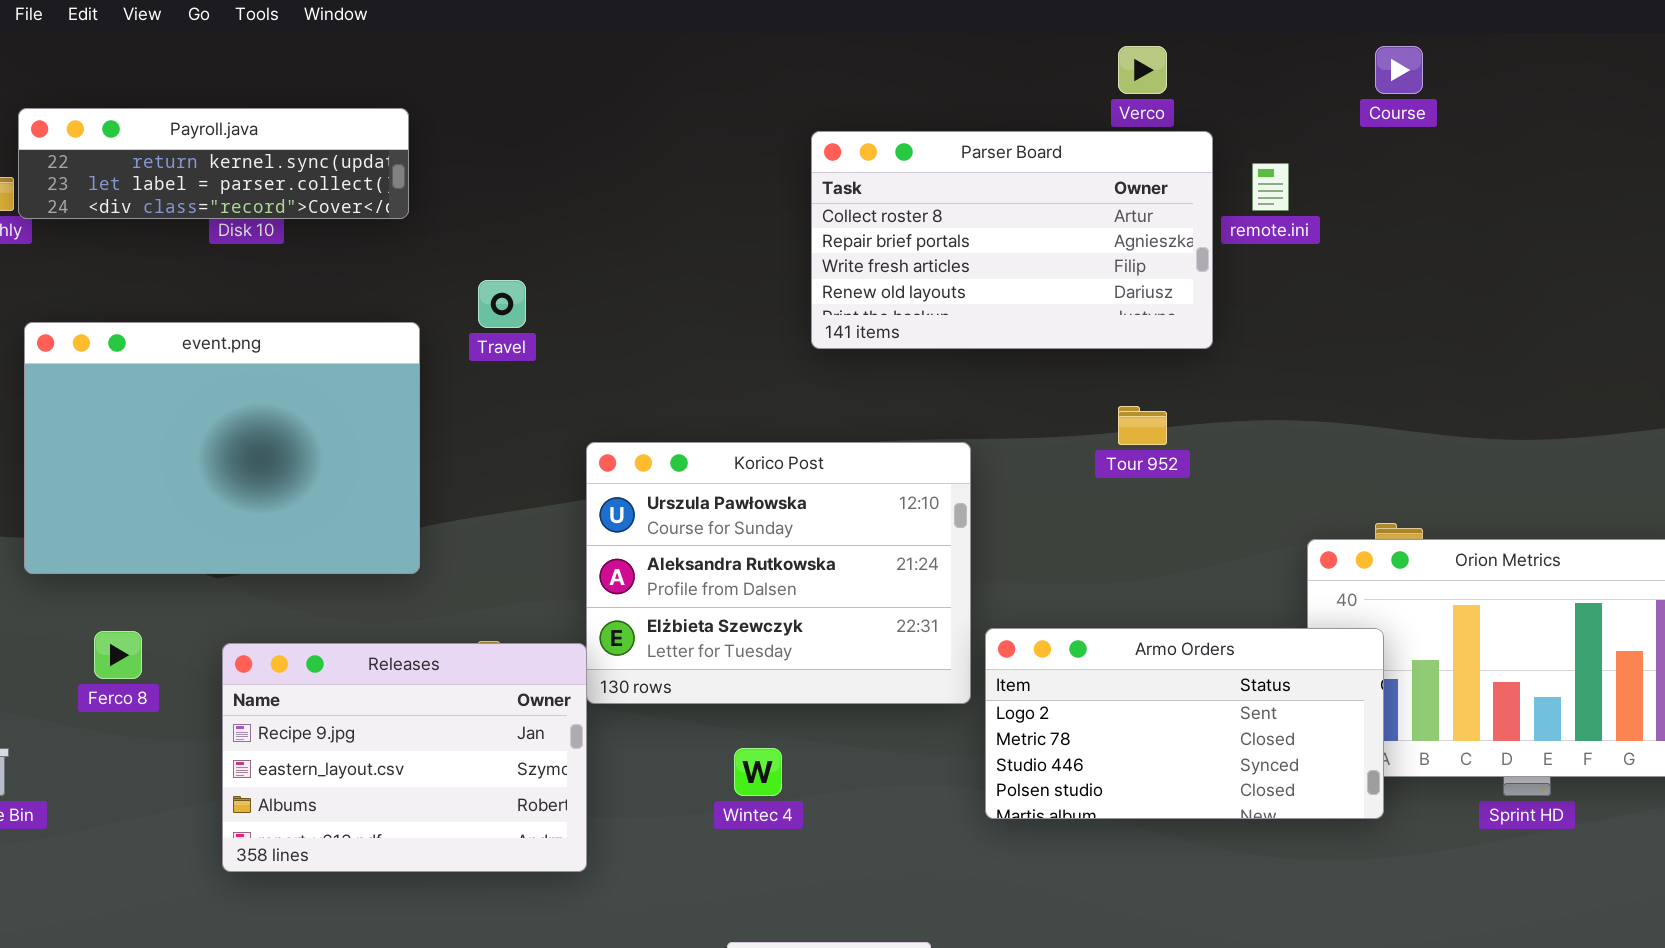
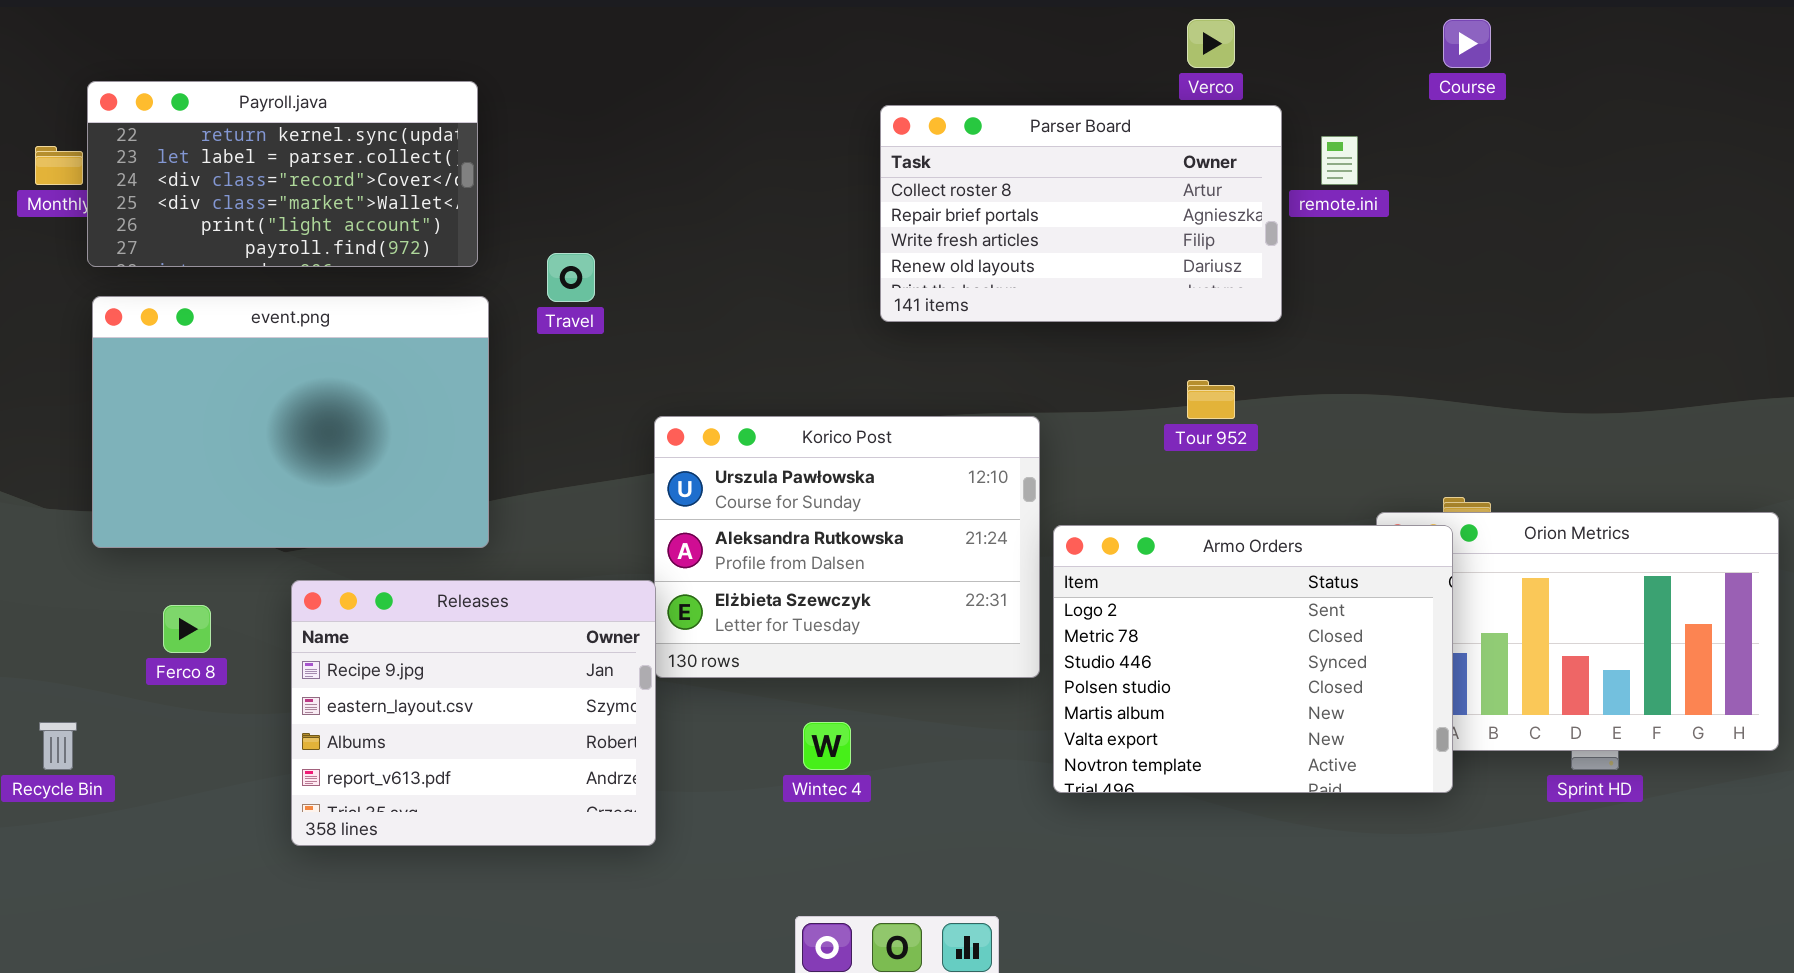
Payroll.java: [18,108,409,219] -> [87,81,478,267], resized
Armo Orders: [985,628,1384,819] -> [1053,525,1453,793], resized
Releases: [222,643,587,872] -> [291,580,656,846], resized

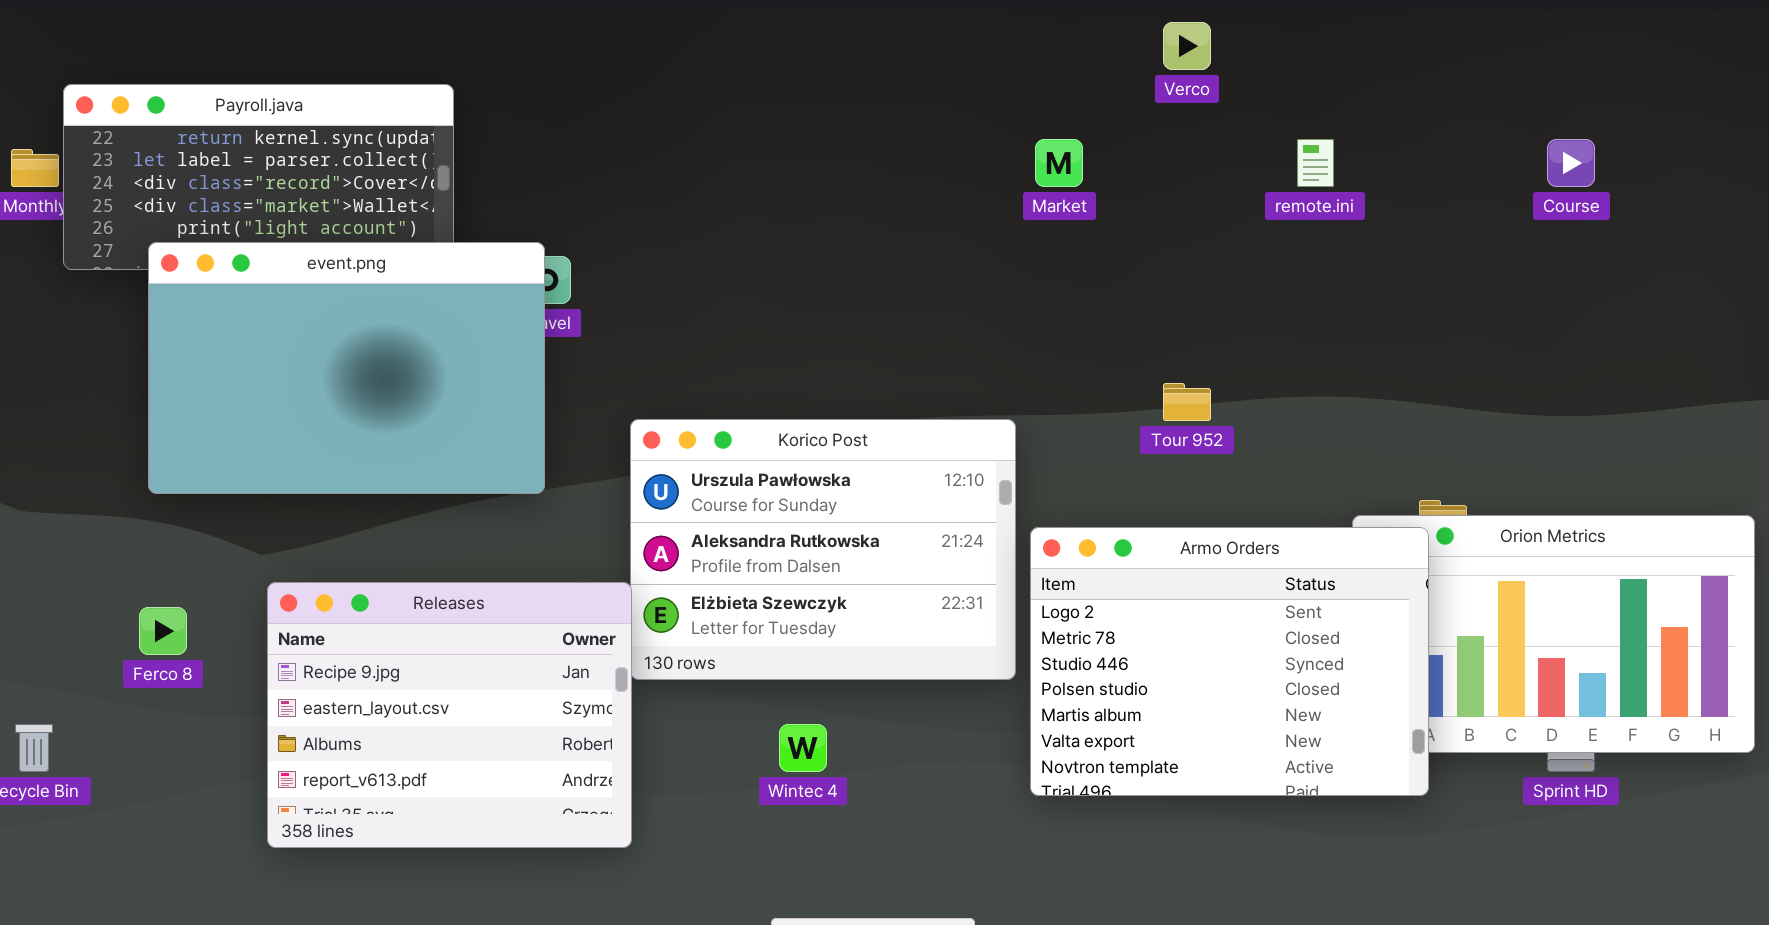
Course: [1443,19,1491,68] -> [1547,139,1595,187], moved
Parser Board: [880,105,1282,322] -> none, closed
event.png: [92,296,489,548] -> [148,242,545,494], moved

